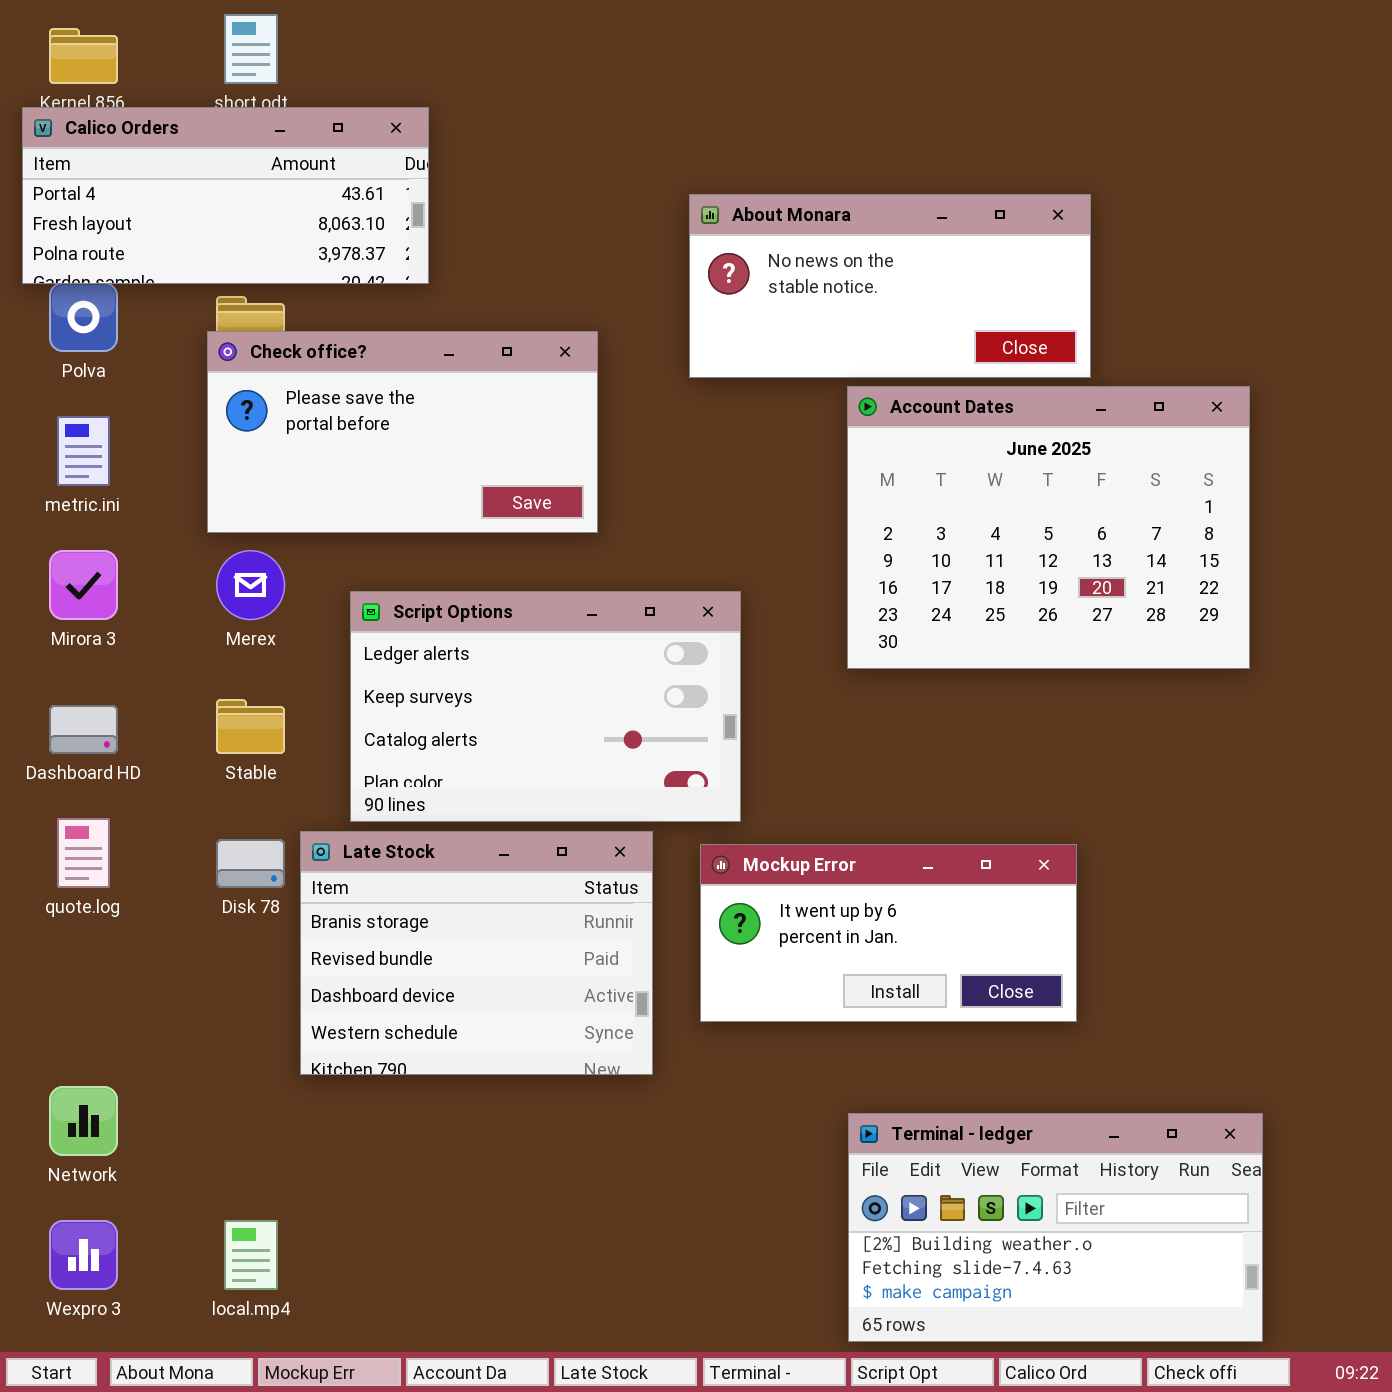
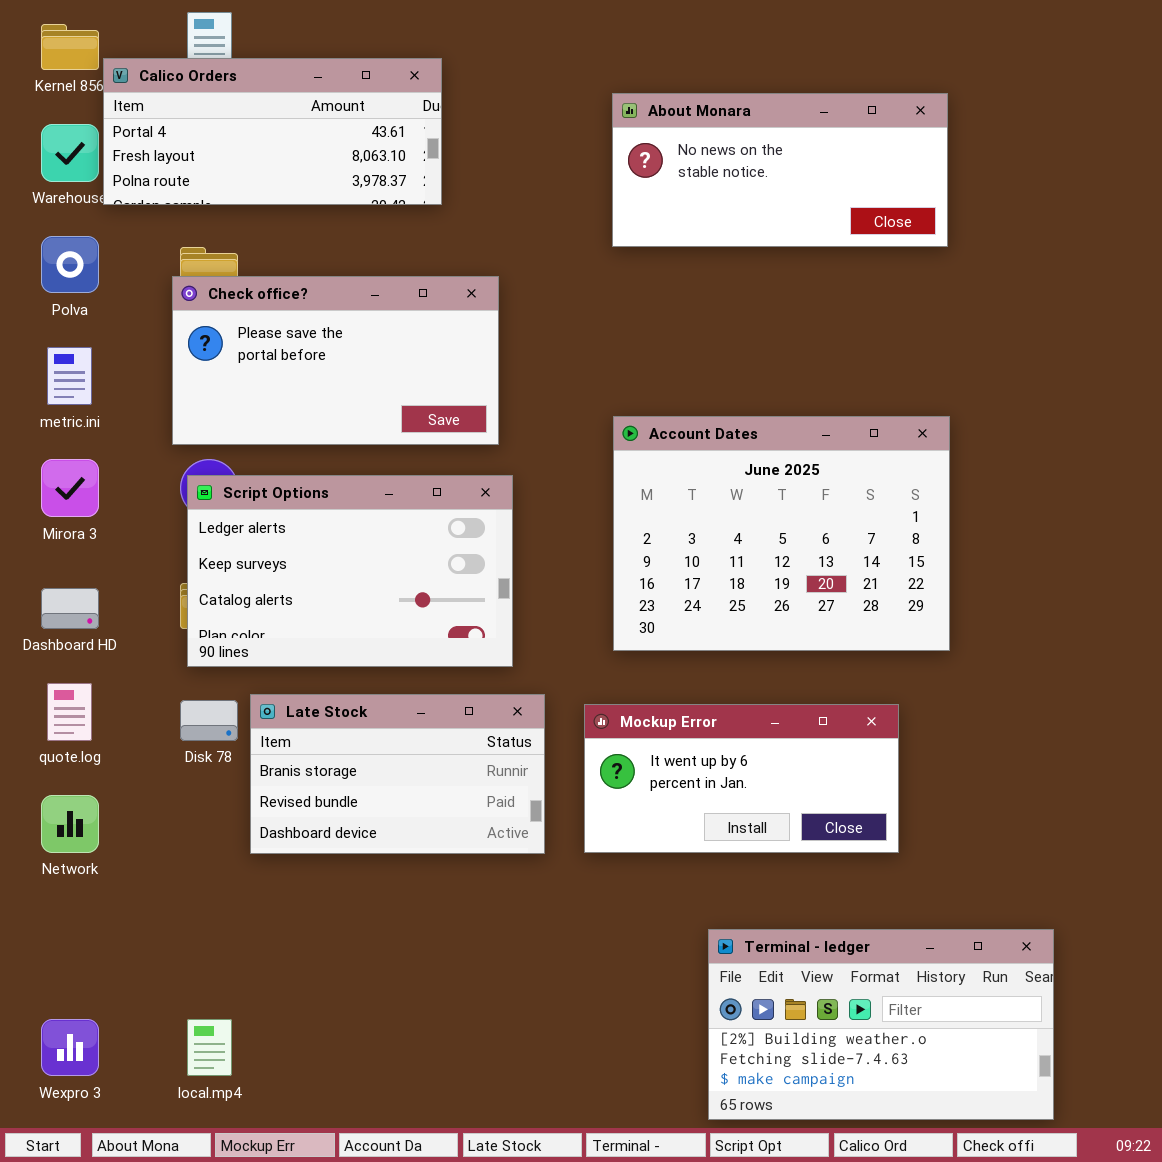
Calico Orders: [22,107,429,284] -> [103,58,442,205], moved
About Monara: [689,194,1091,378] -> [612,93,948,247], moved
Account Dates: [847,386,1250,669] -> [613,416,950,651], moved
Script Options: [350,591,741,822] -> [187,475,513,667], moved
Late Stock: [300,831,653,1075] -> [250,694,545,854], resized
Network: [49,1086,118,1156] -> [41,795,99,853], moved

